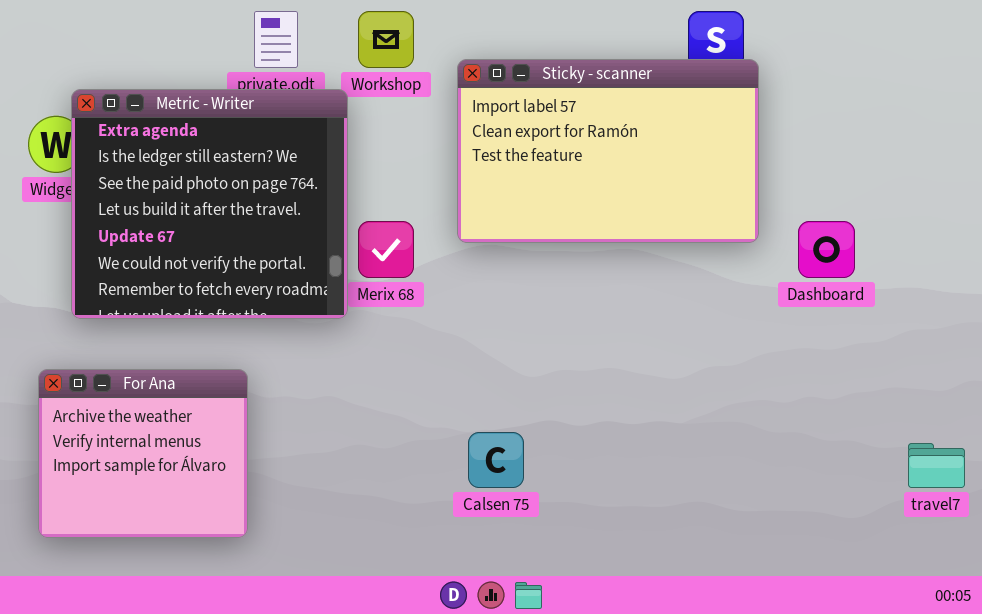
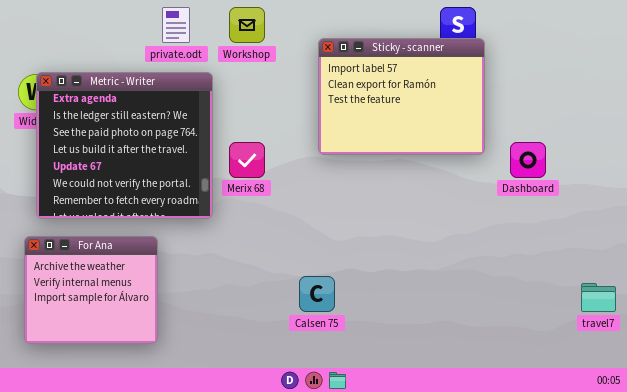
Sticky - scanner: [457,59,759,243] -> [318,38,485,155], resized
Metric - Writer: [71,89,348,319] -> [36,72,213,219], moved

